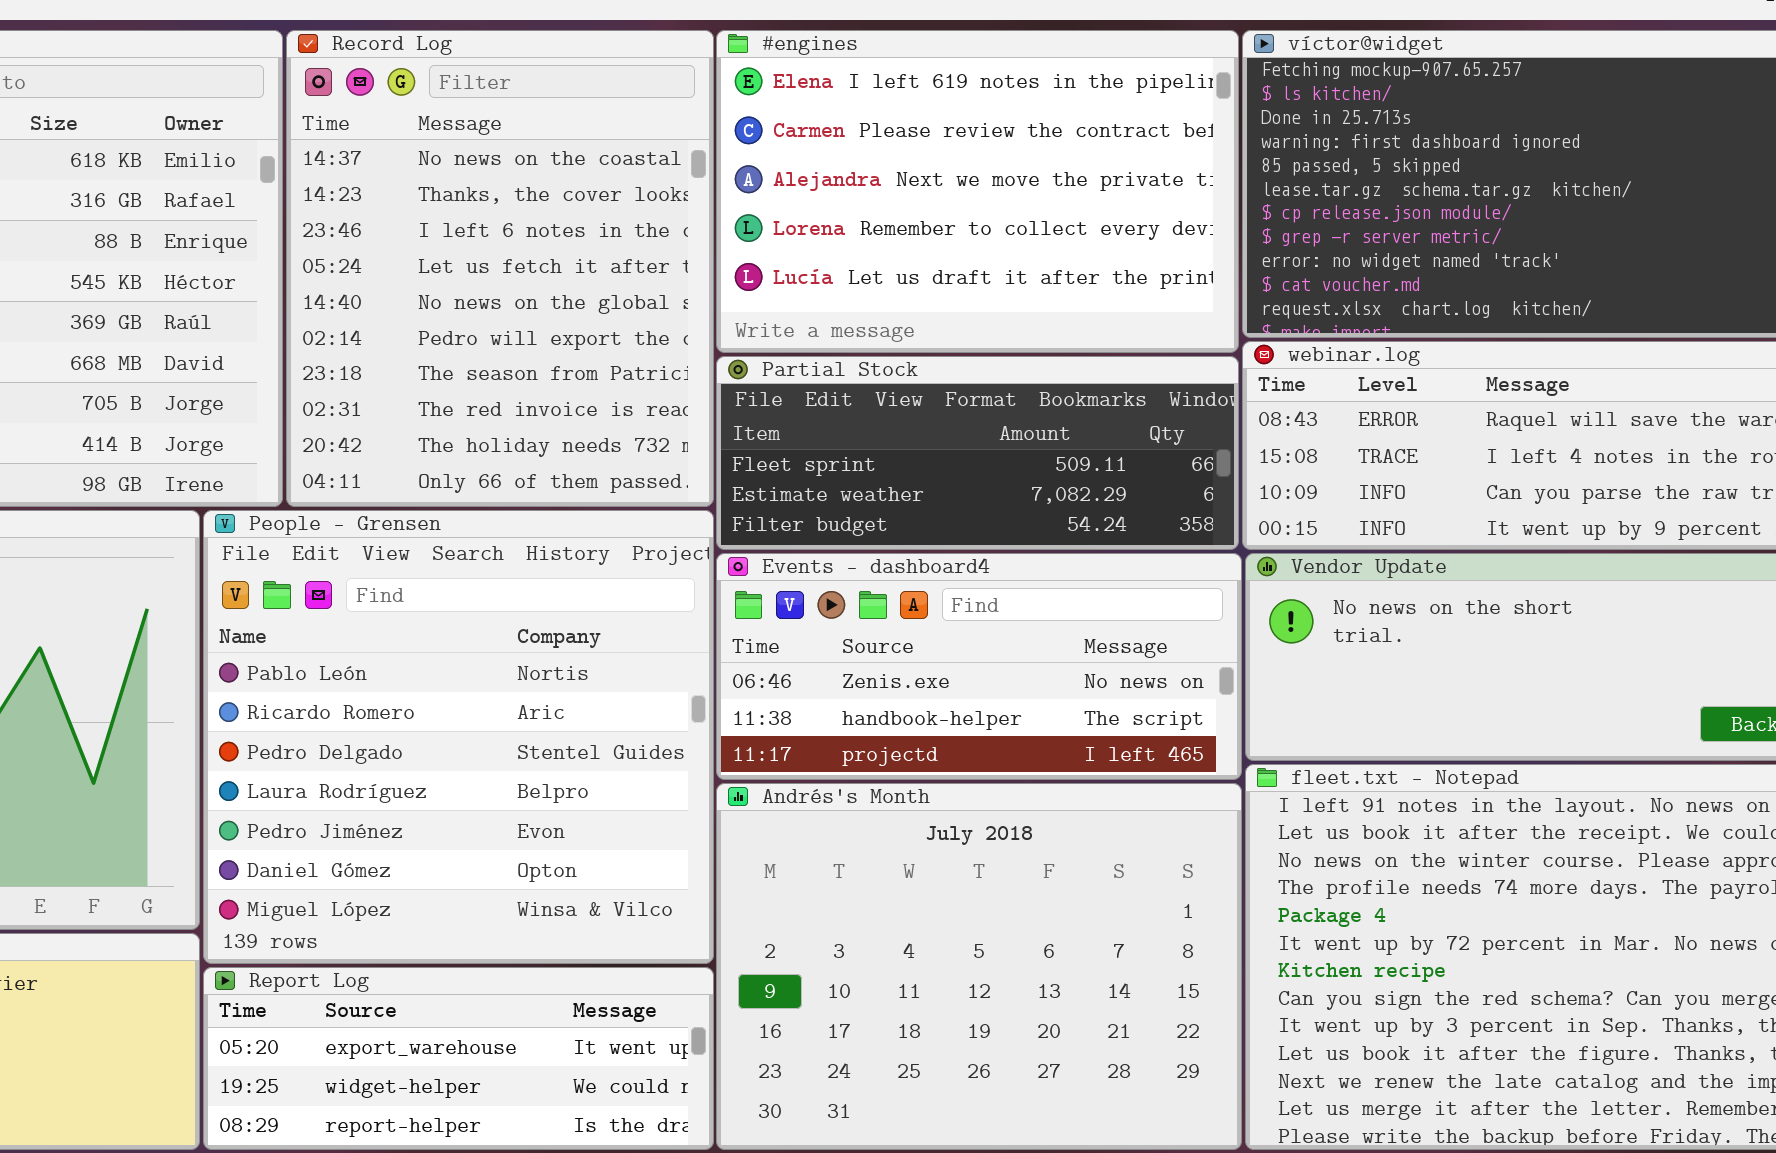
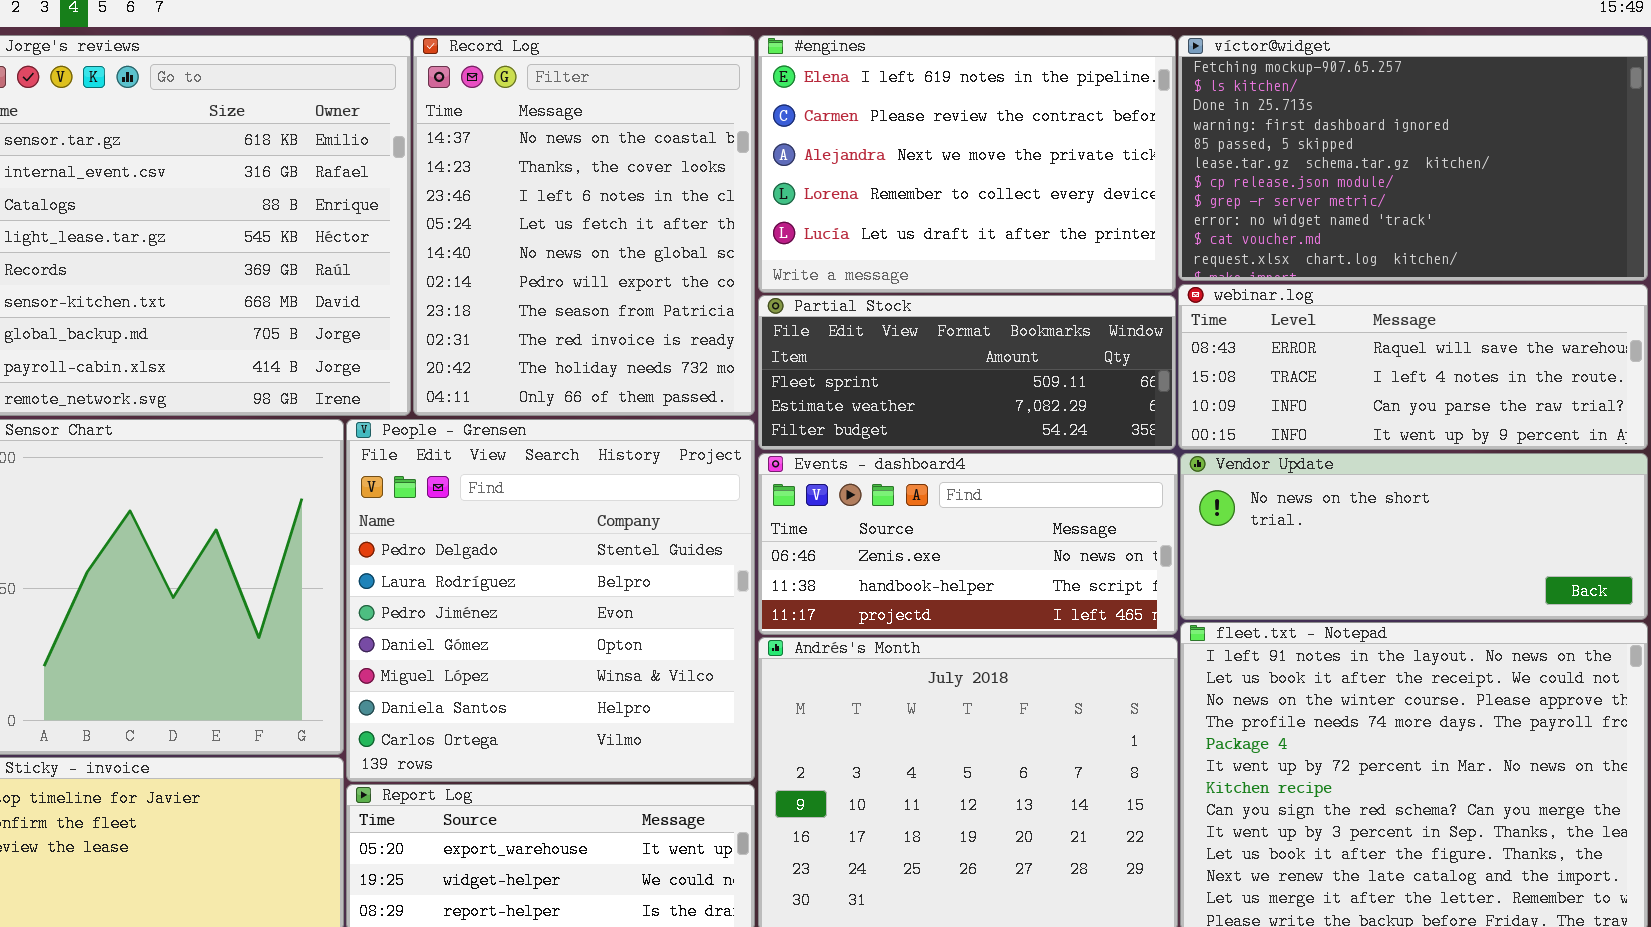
People - Grensen: [203,510,714,964] -> [346,419,755,782], scrolled down 2 rows

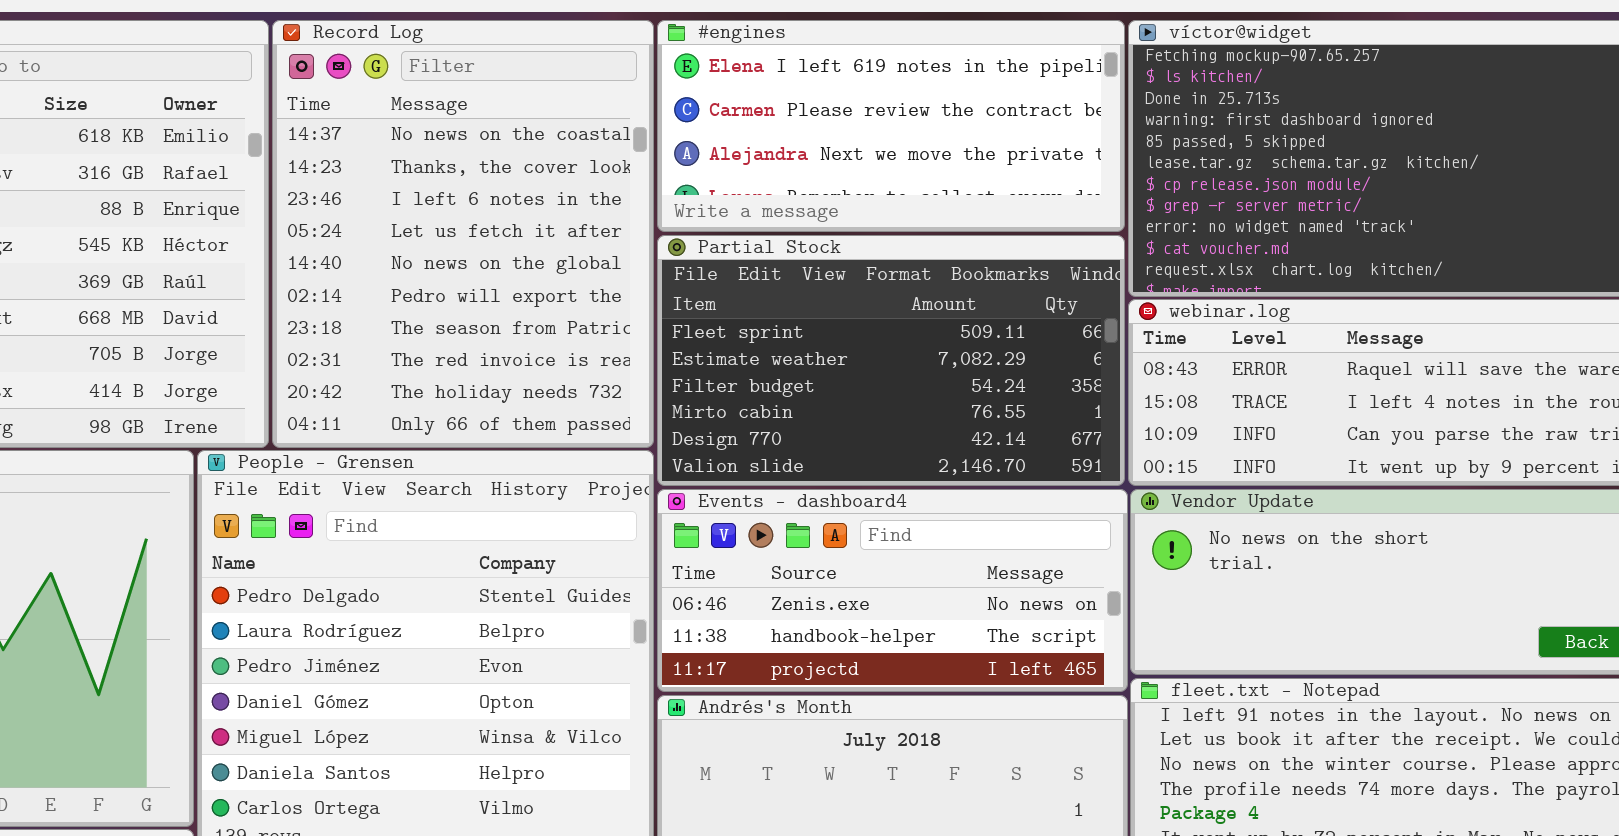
#engines: [758,35,1176,293] -> [657,20,1125,232], resized
Partial Stock: [758,295,1176,450] -> [657,235,1125,486], resized

